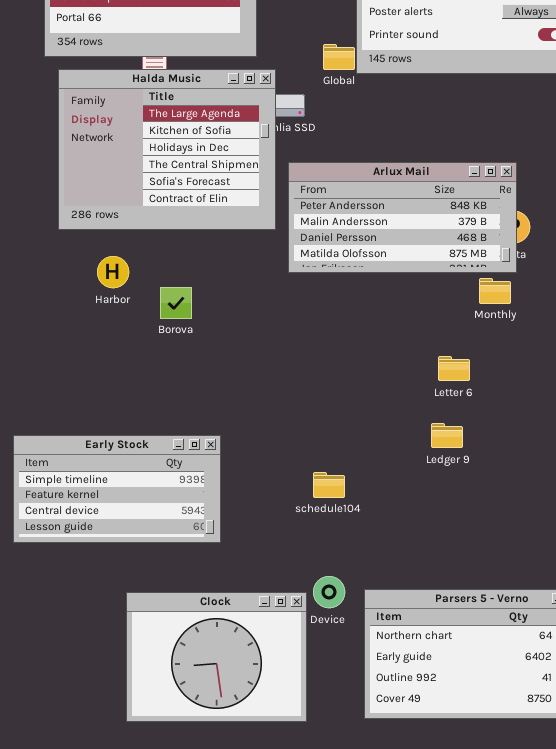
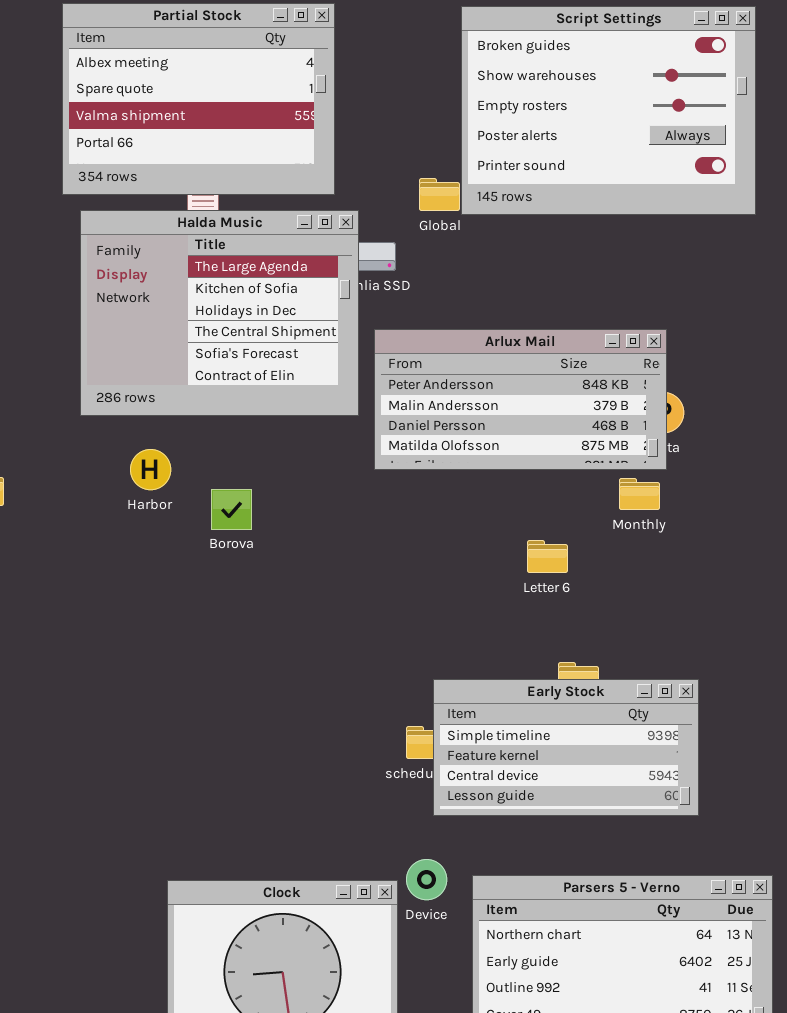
Letter 6: [438,356,470,381] -> [527,540,568,573], moved
Early Stock: [13,435,221,543] -> [433,679,699,816], moved

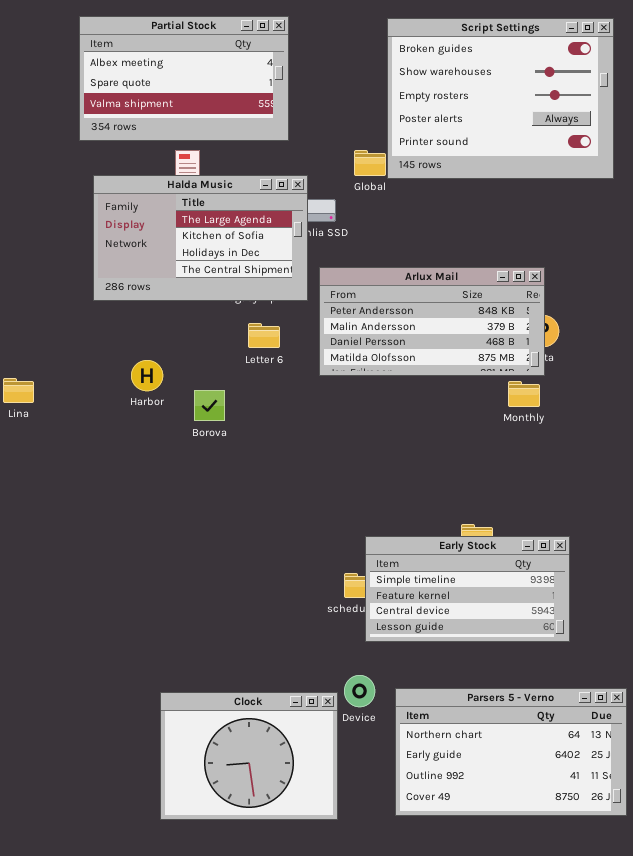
Partial Stock: [62,3,335,195] -> [79,16,289,141], resized
Halda Music: [80,210,359,416] -> [93,175,308,301], resized
Letter 6: [527,540,568,573] -> [248,323,280,348], moved

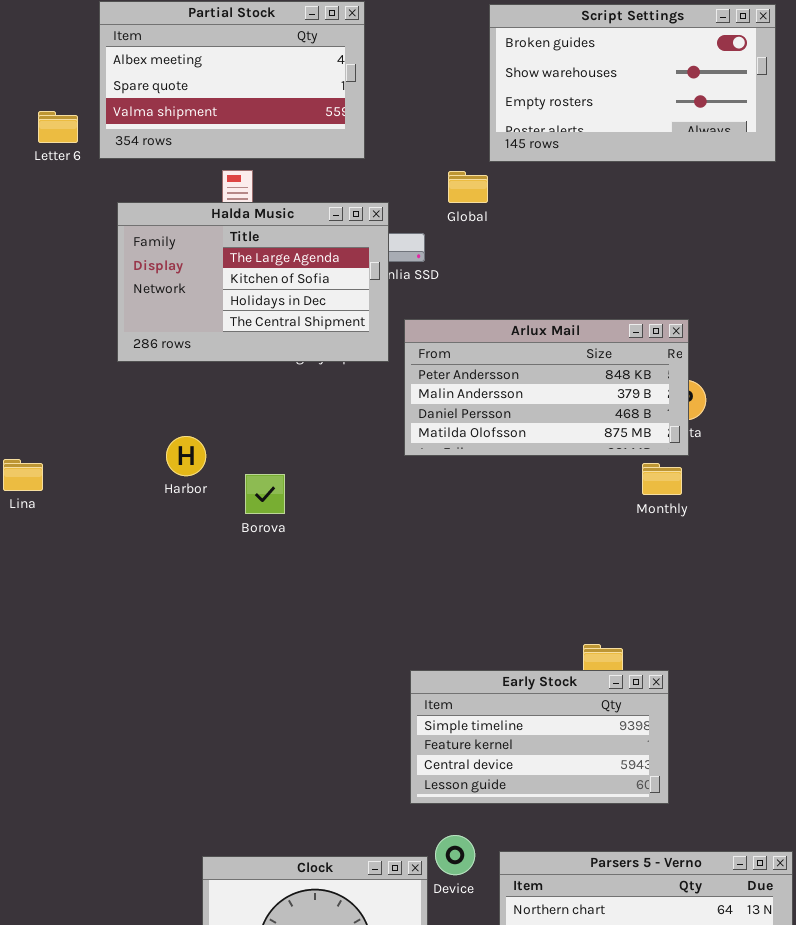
Script Settings: [387,18,614,179] -> [489,4,776,162], resized
Letter 6: [248,323,280,348] -> [38,111,78,143], moved
Early Stock: [365,536,570,642] -> [410,670,669,804], moved

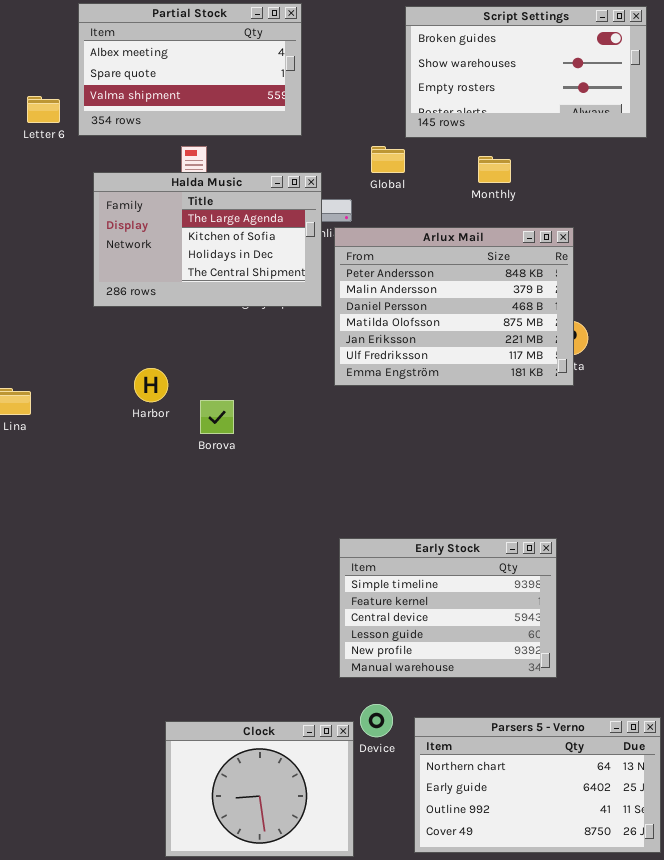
Arlux Mail: [404,319,689,456] -> [334,227,574,386], resized
Monthly: [642,463,682,495] -> [478,156,511,183], moved
Early Stock: [410,670,669,804] -> [339,538,557,678], resized

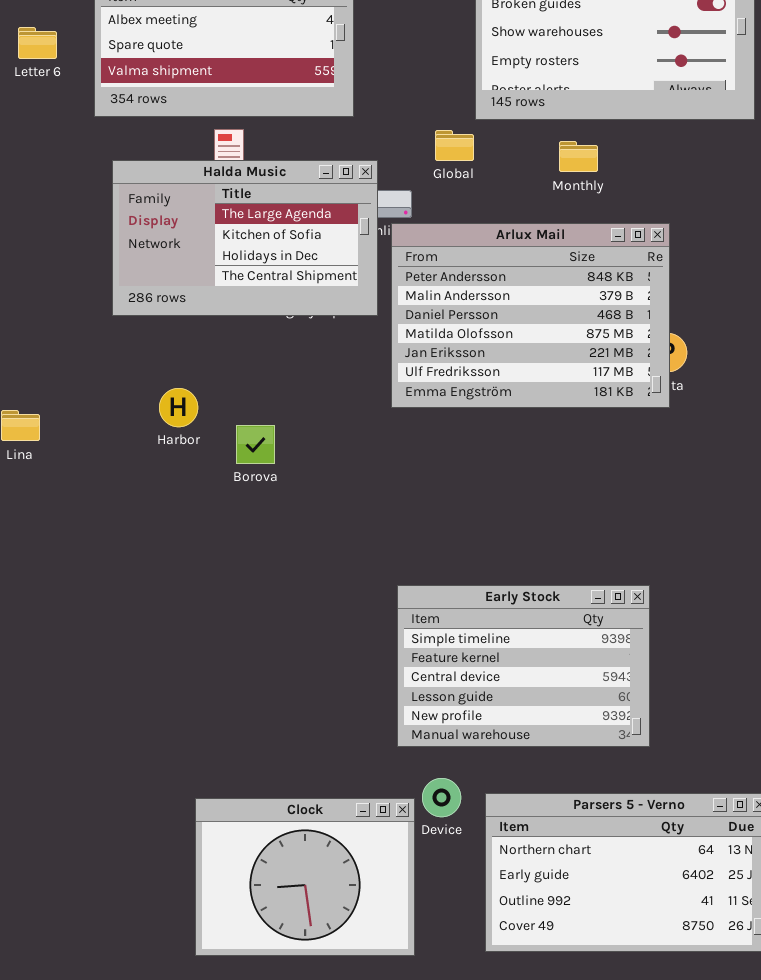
Letter 6: [27,96,60,123] -> [18,27,57,59], moved

